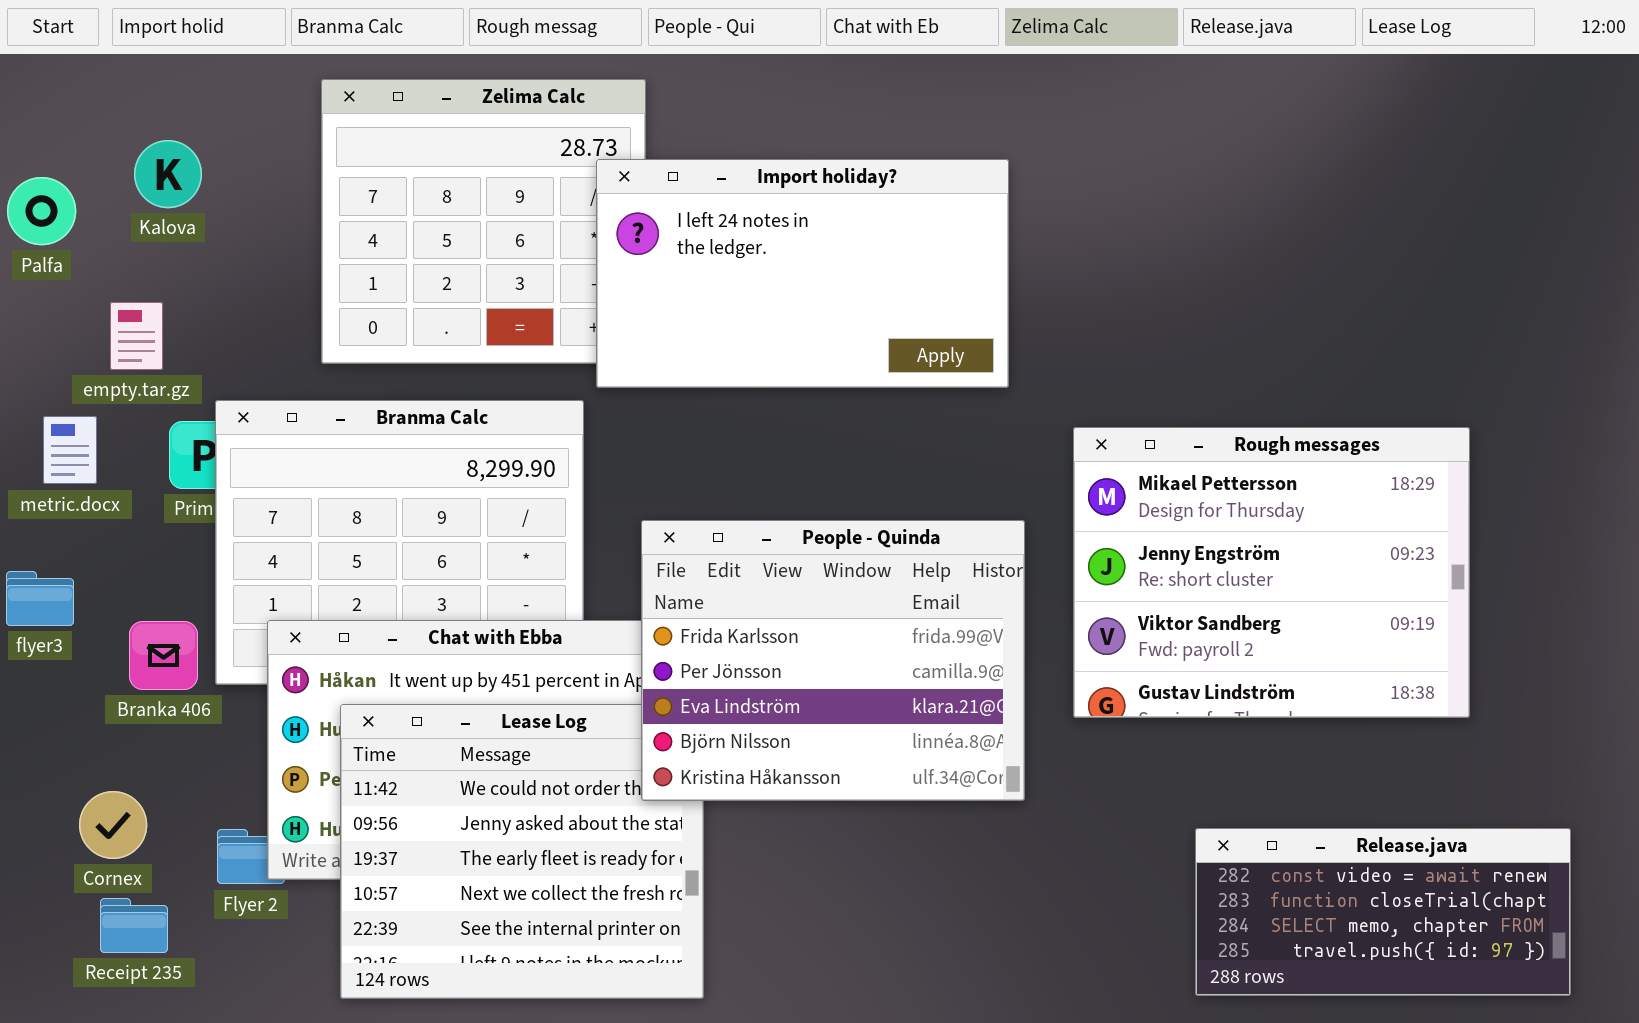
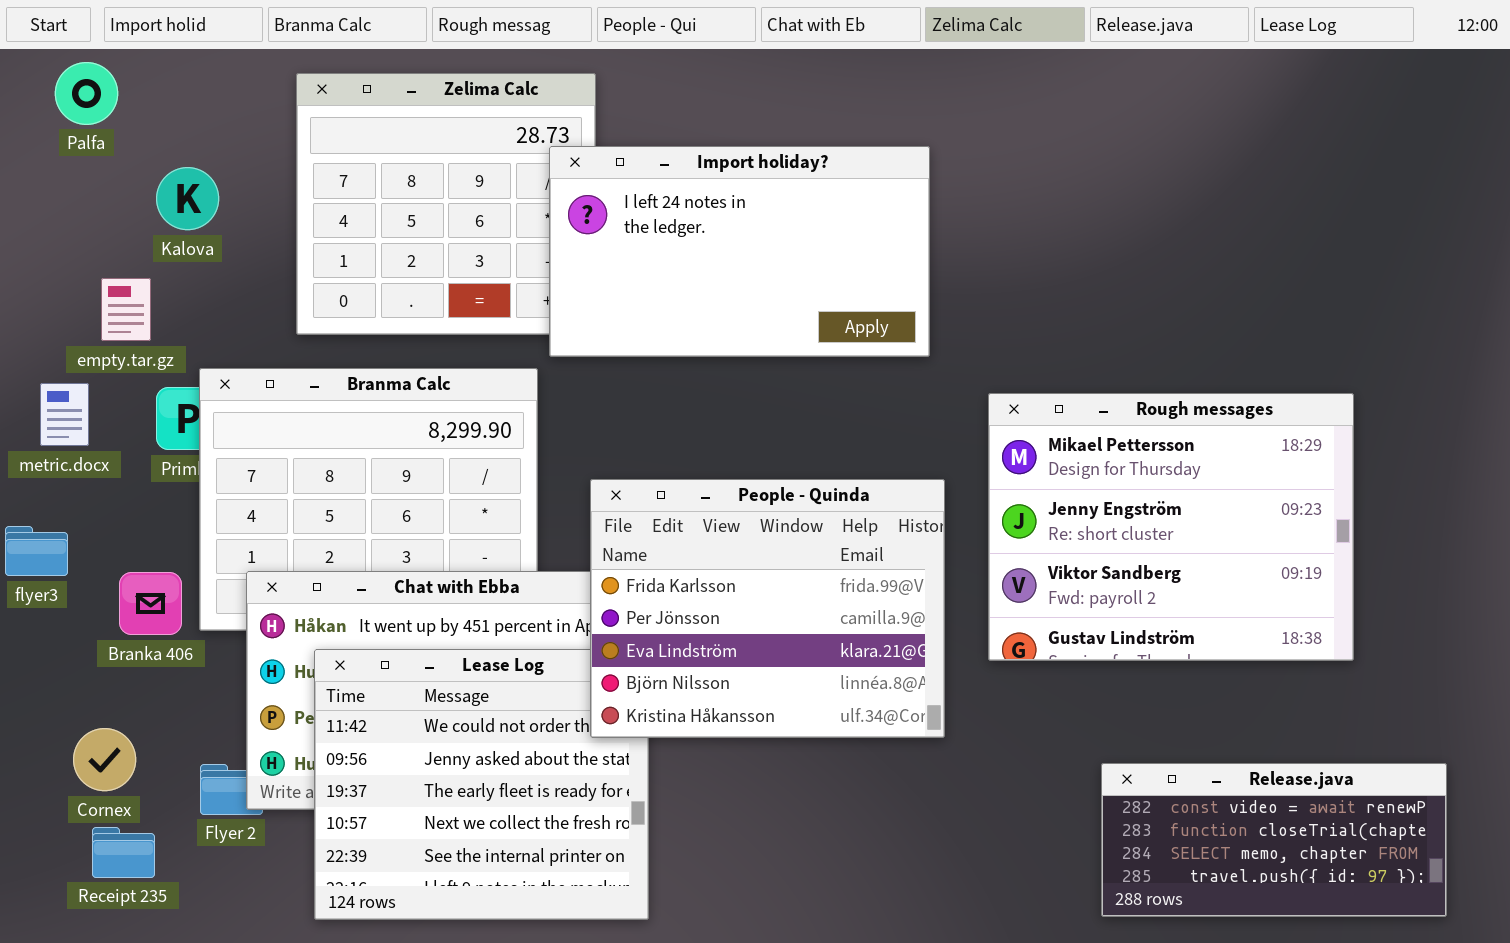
Kalova: [134,140,202,208] -> [156,167,219,230], moved
Palfa: [7,177,76,245] -> [55,62,118,125], moved

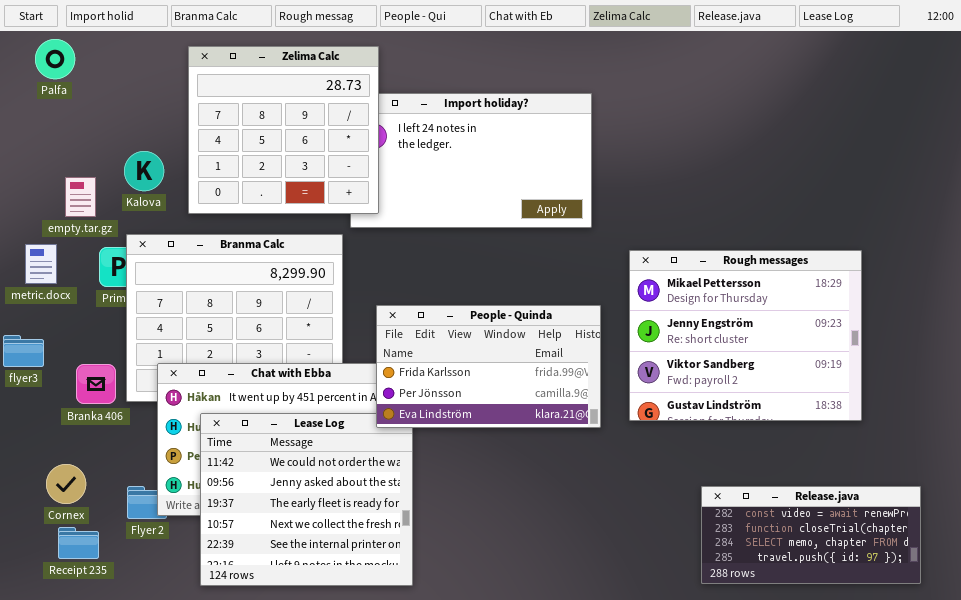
Zelima Calc: [296,73,596,335] -> [188,46,379,214], raised
Kalova: [156,167,219,230] -> [124,151,164,191], moved
People - Quinda: [590,479,945,738] -> [376,305,601,428], resized

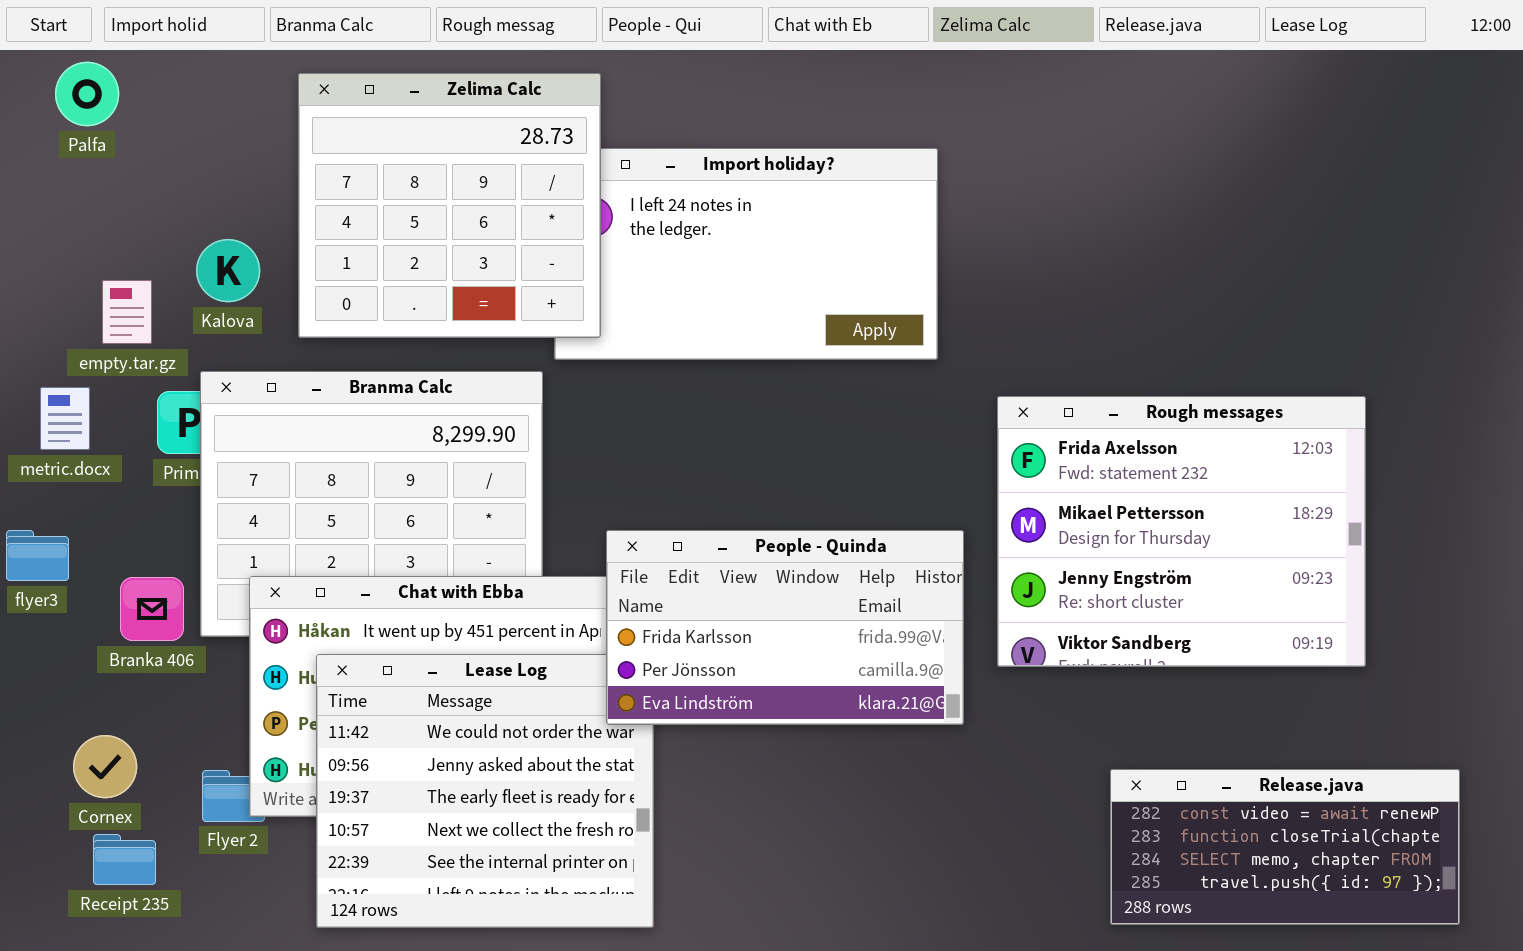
Rough messages: [629,250,862,421] -> [997,396,1366,667], scrolled up 1 row
People - Quinda: [376,305,601,428] -> [606,530,964,725], moved

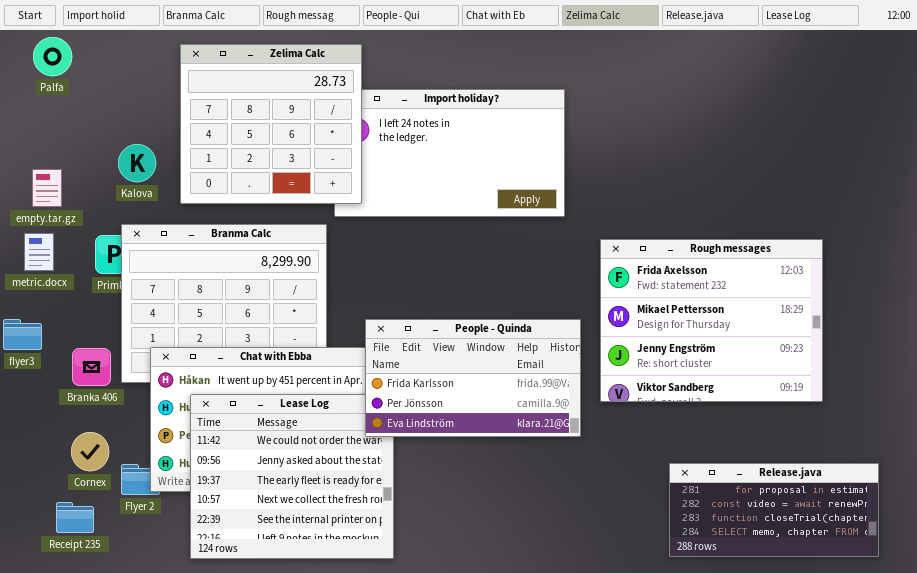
empty.tar.gz: [102,280,152,344] -> [32,169,62,207], moved
Cornex: [73,735,137,798] -> [71,432,109,471], moved
Release.java: [1110,769,1460,925] -> [669,463,879,557], scrolled up 1 row

